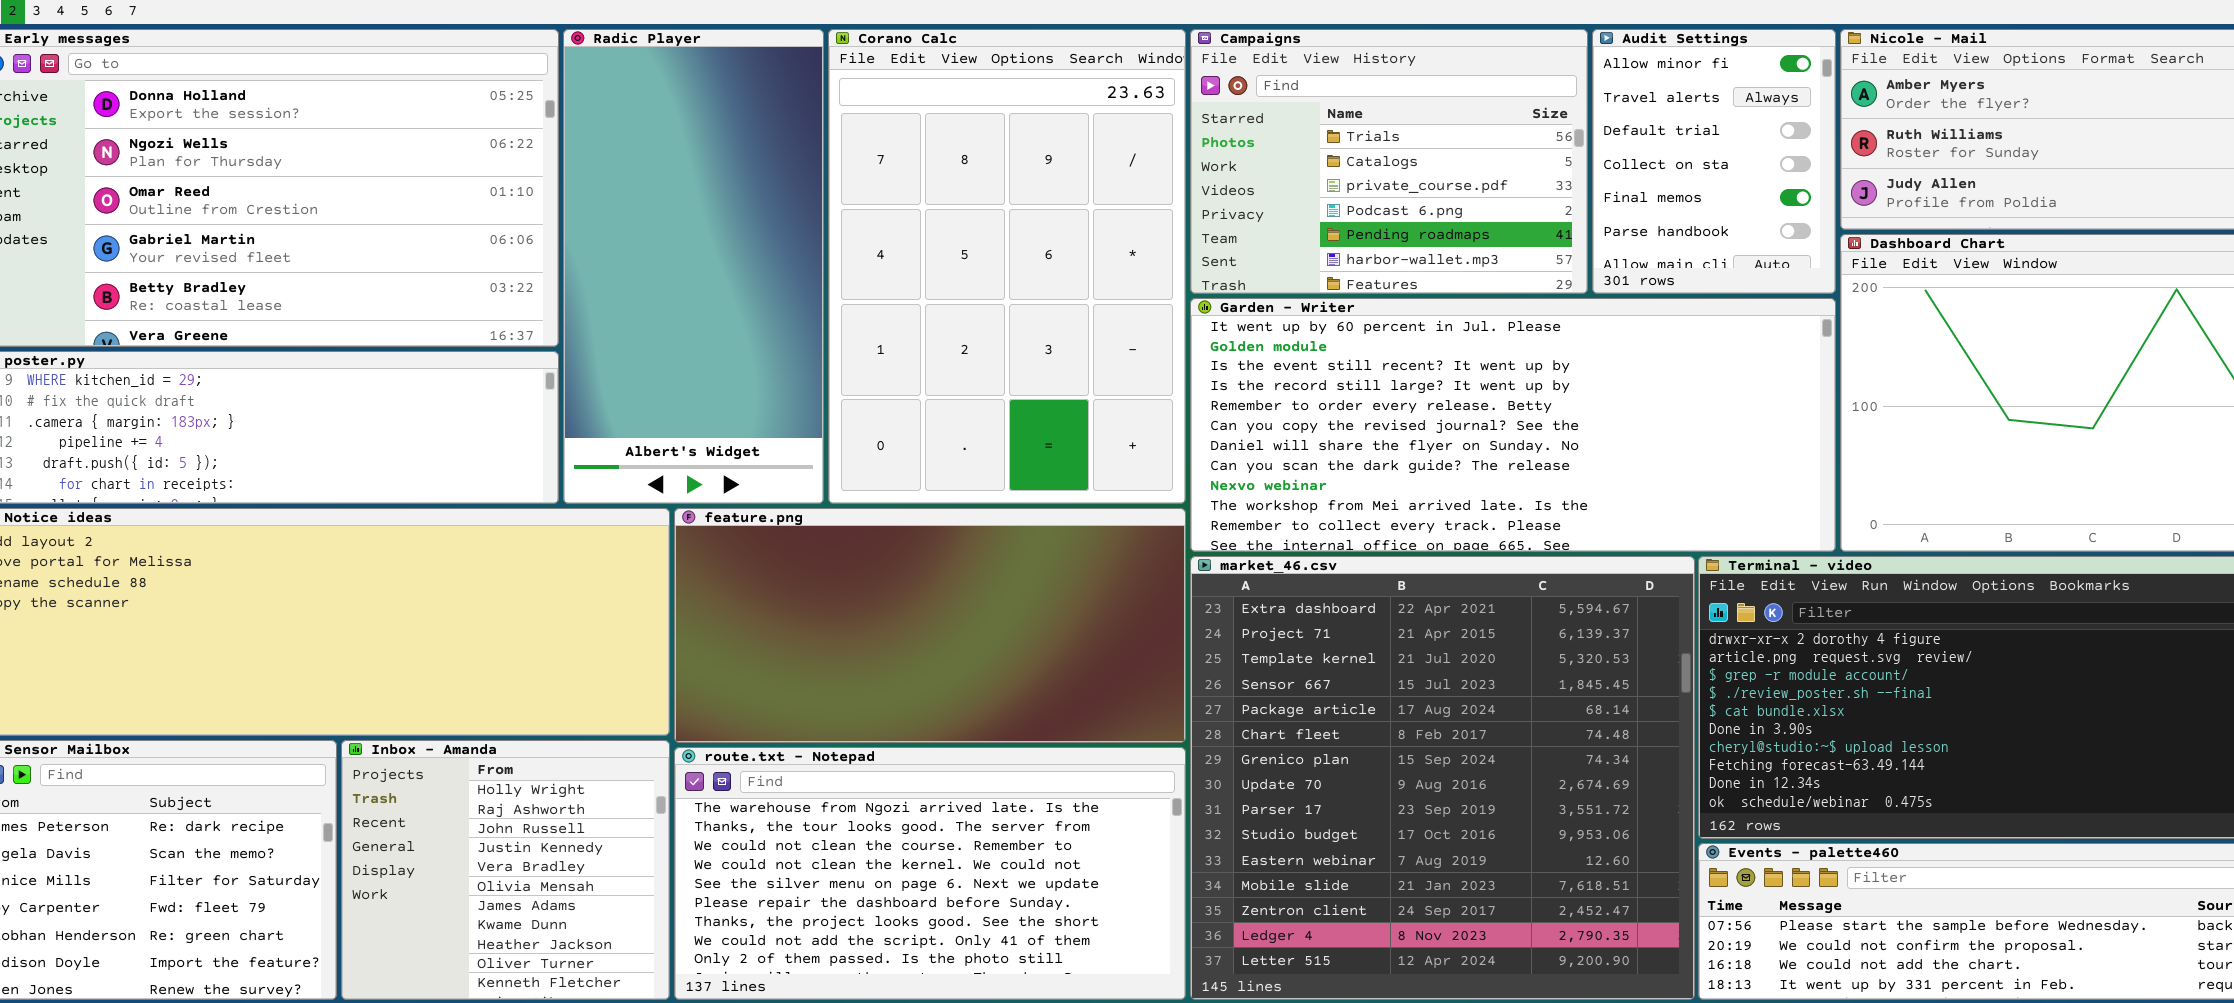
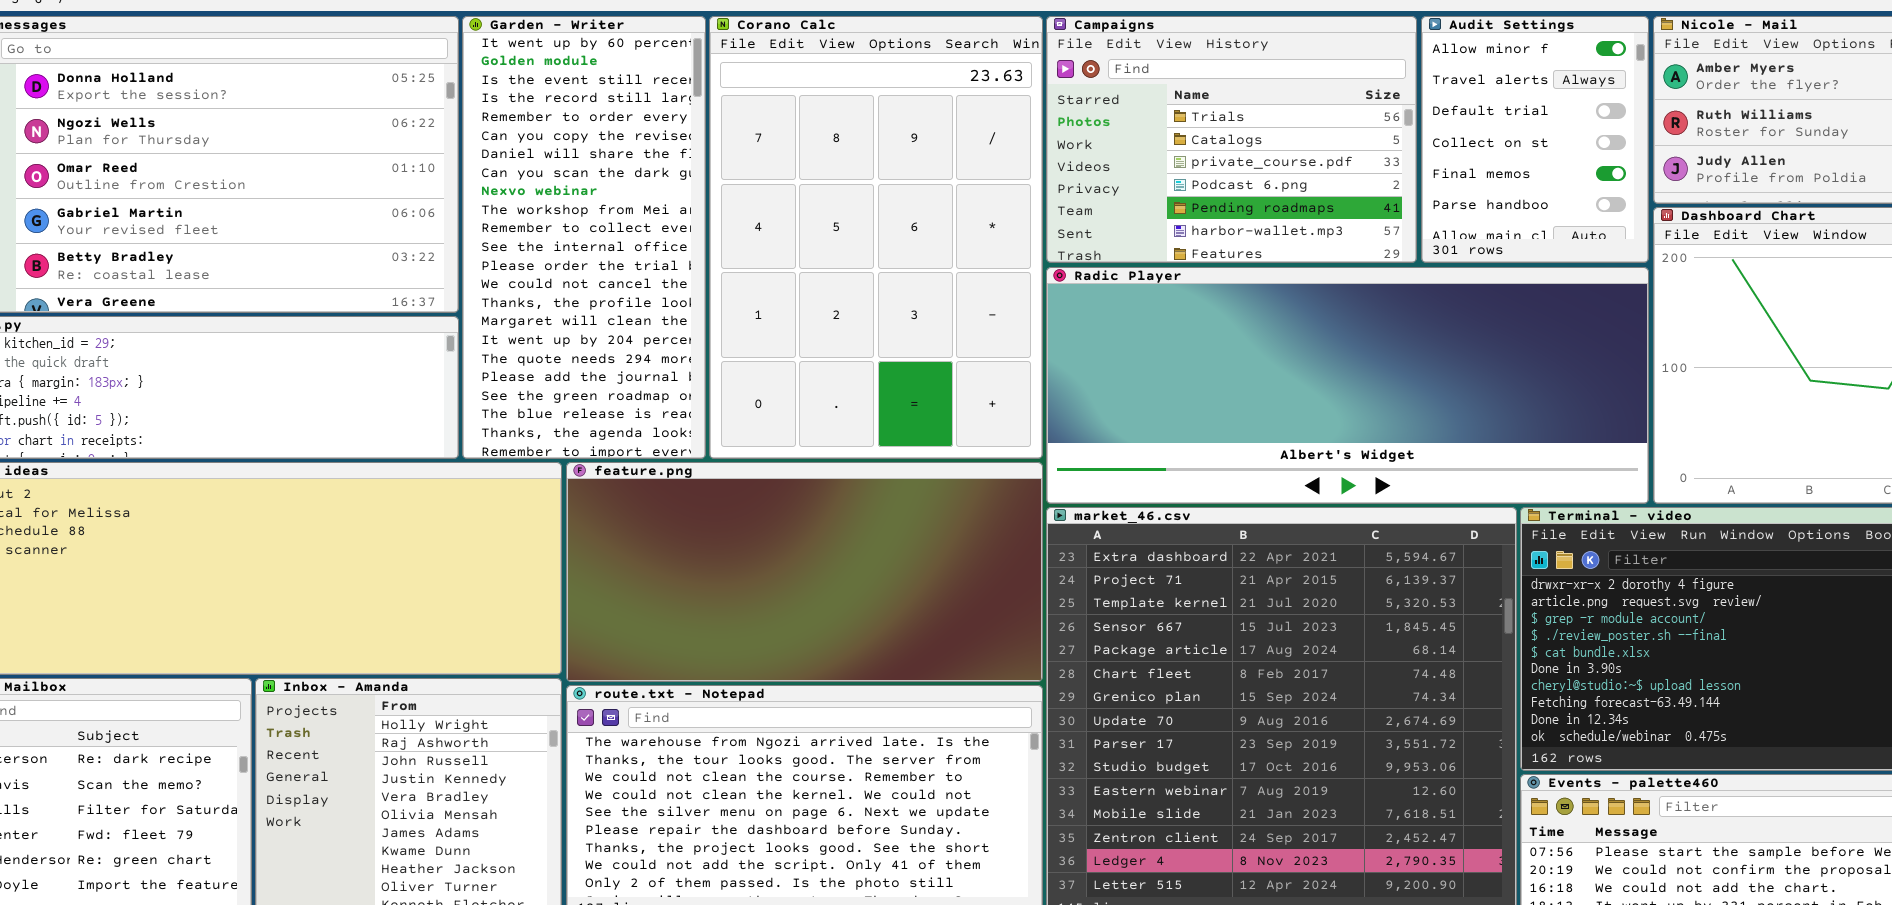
Radic Player: [563,29,824,504] -> [1046,267,1649,504], moved, resized
Garden - Writer: [1190,298,1836,552] -> [462,16,706,459], moved, resized

